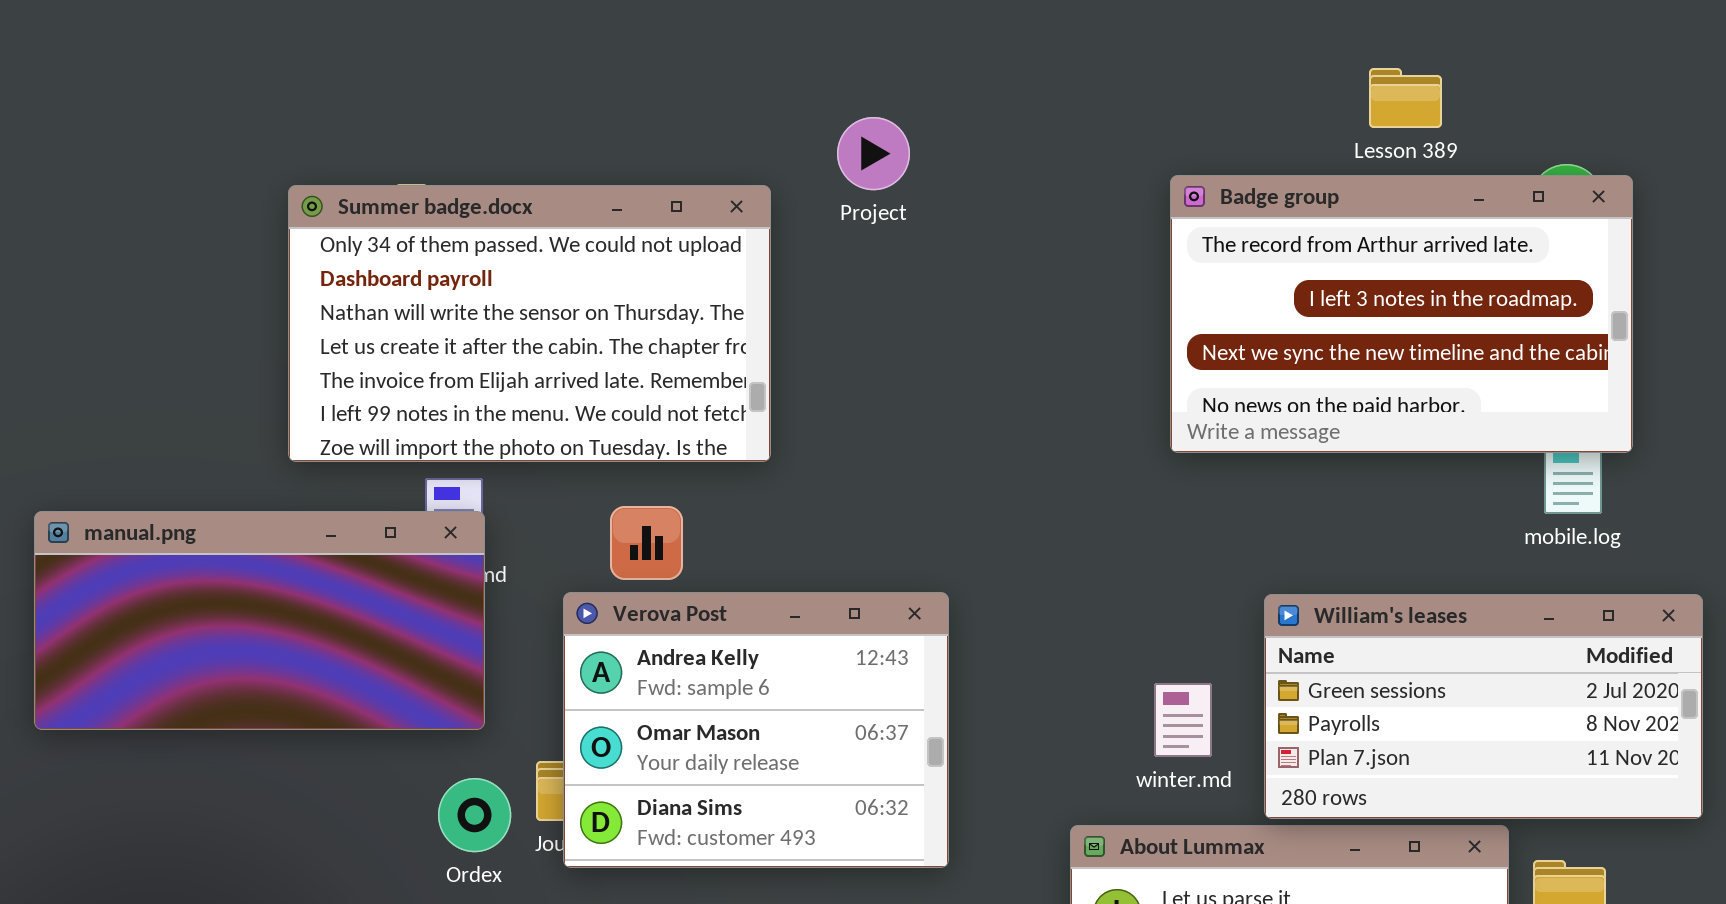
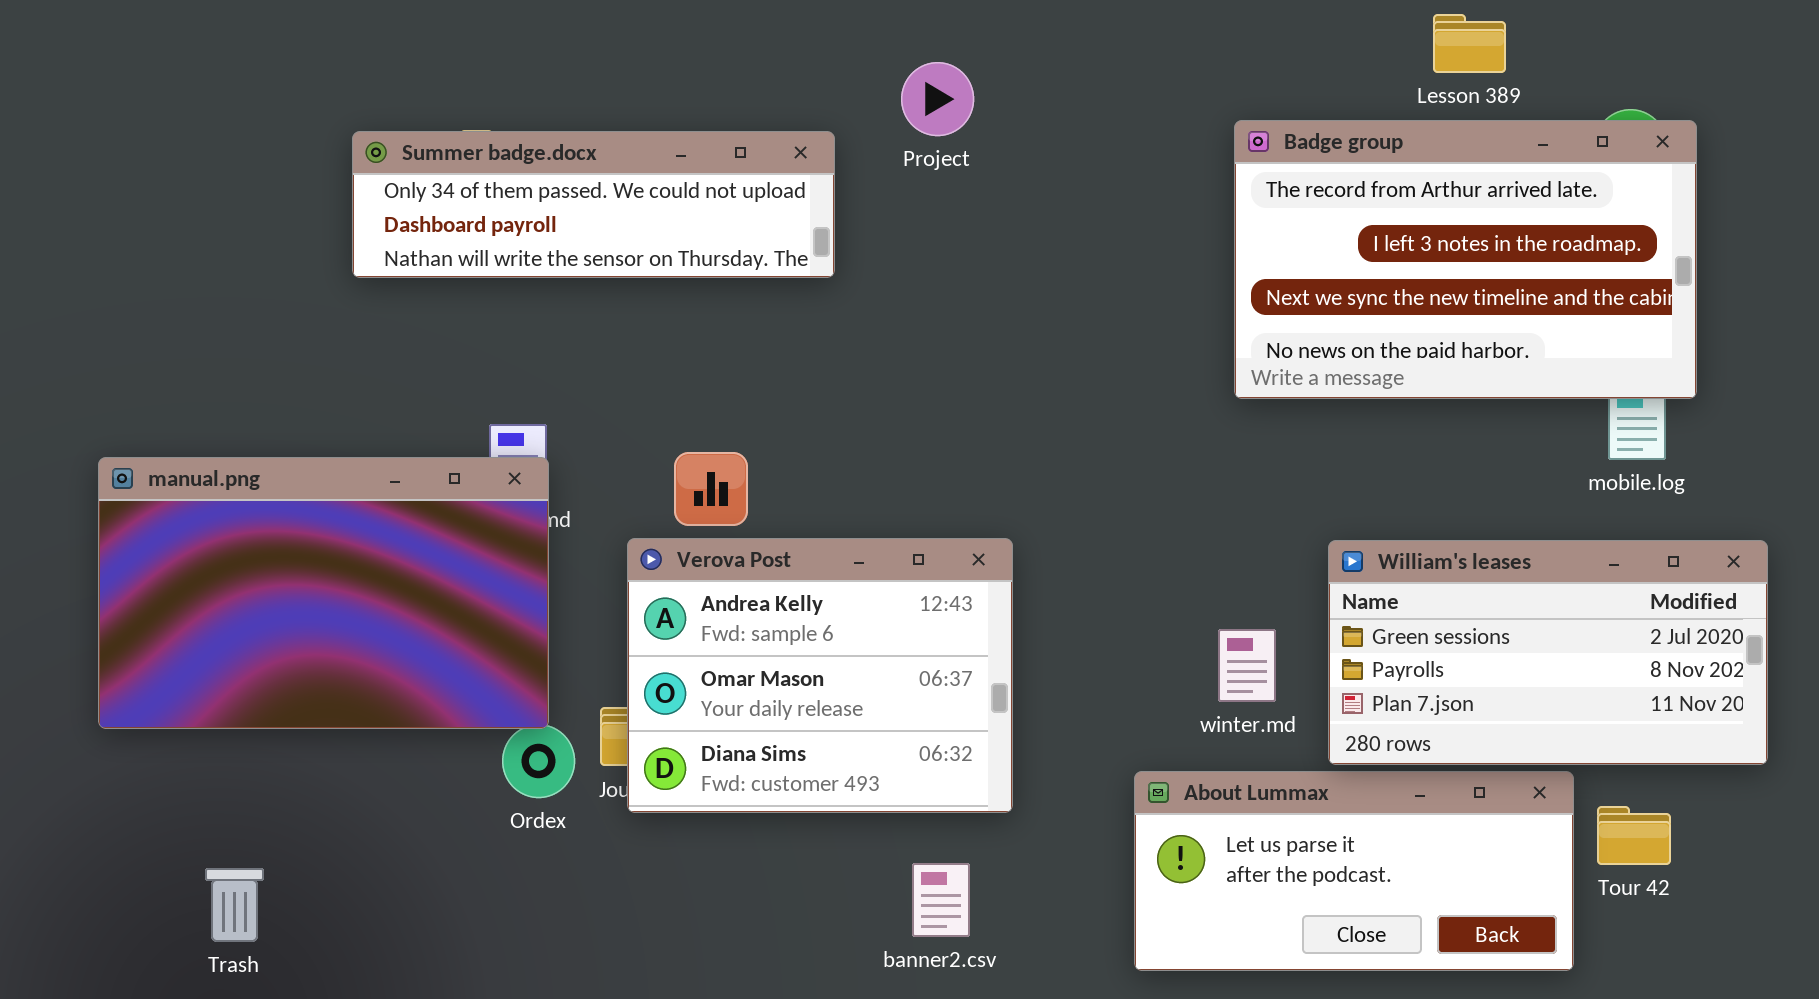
Summer badge.docx: [288,185,771,462] -> [352,131,835,278], resized
manual.png: [34,511,485,730] -> [98,457,549,729], resized

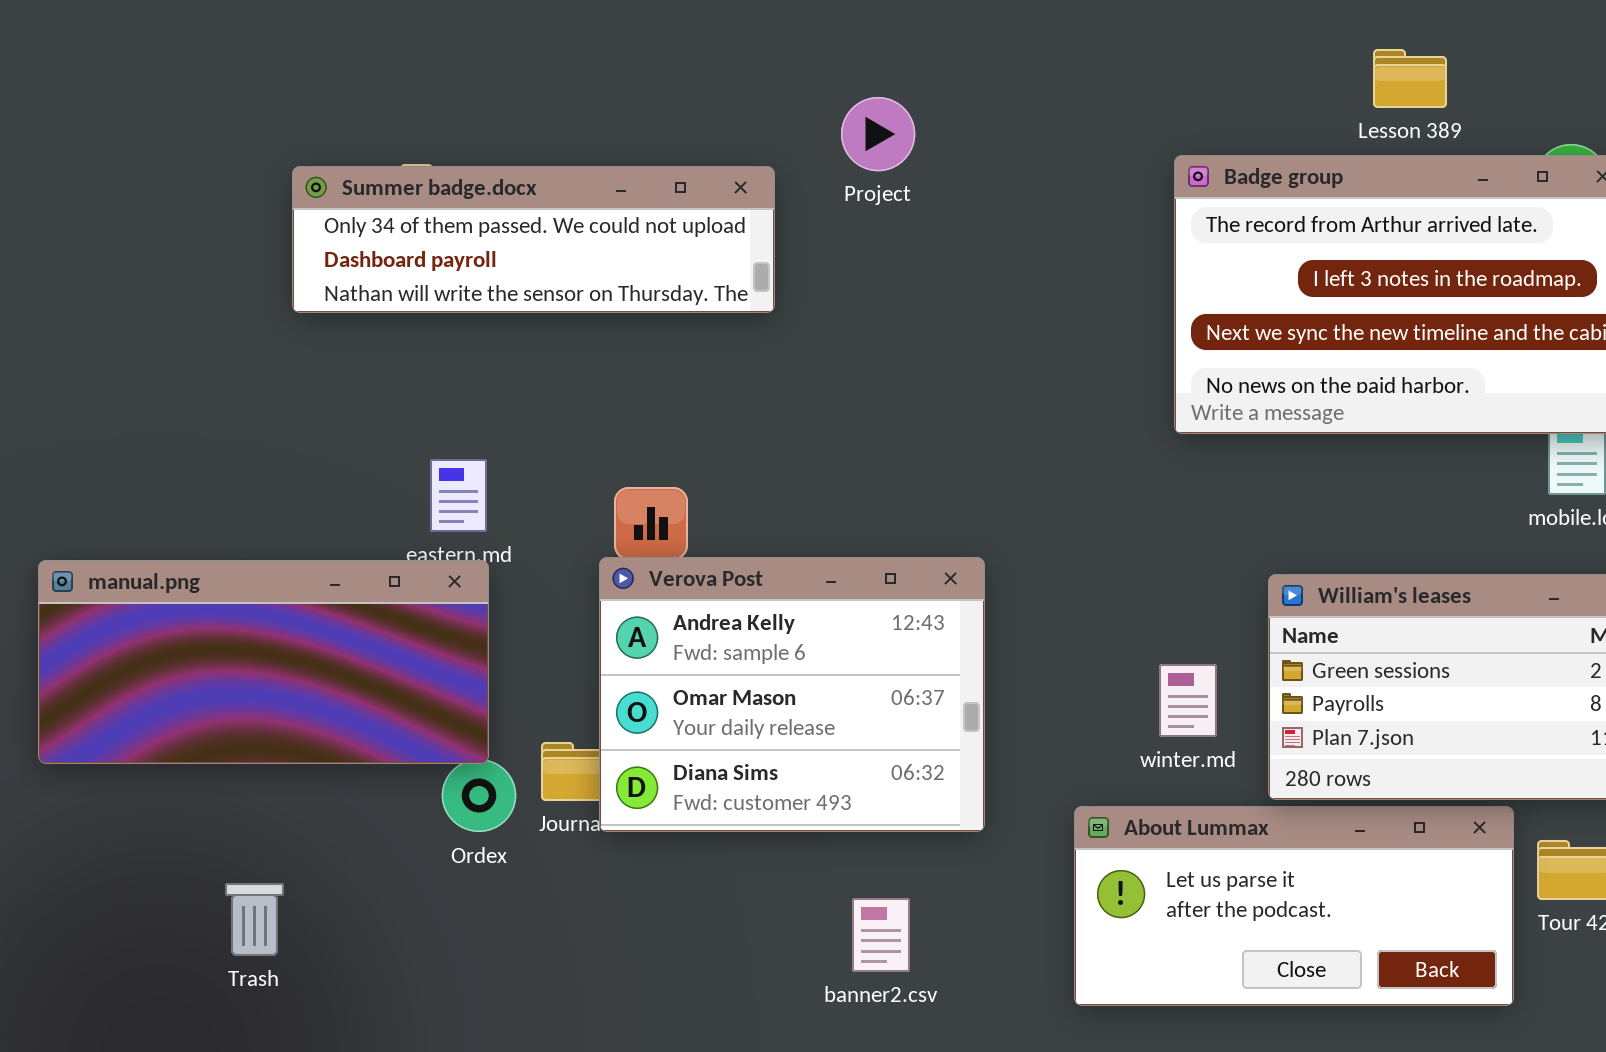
manual.png: [98,457,549,729] -> [38,560,489,764], resized
Verova Post: [627,538,1013,813] -> [599,557,985,832], moved
Trash: [205,868,264,942] -> [225,883,284,956], moved

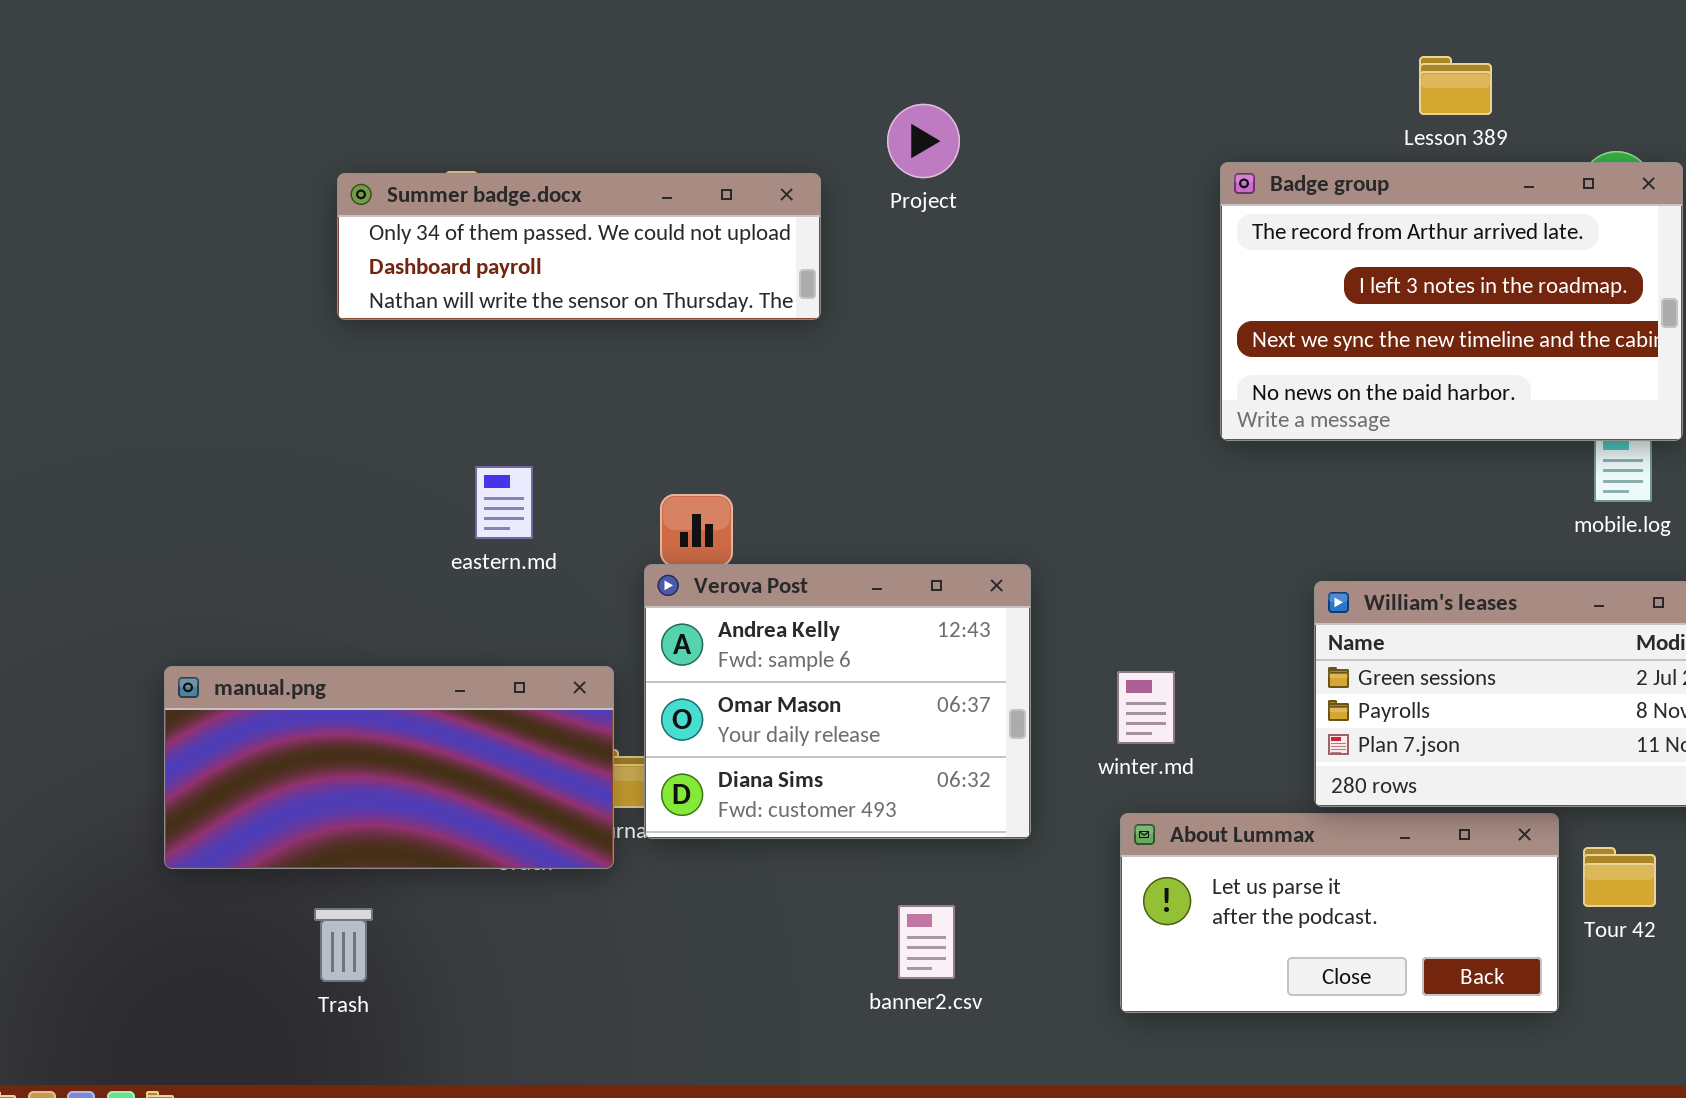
manual.png: [38,560,489,764] -> [164,666,614,869], moved
winter.md: [1159,664,1217,737] -> [1117,671,1175,744], moved
Trash: [225,883,284,956] -> [314,908,373,982], moved

